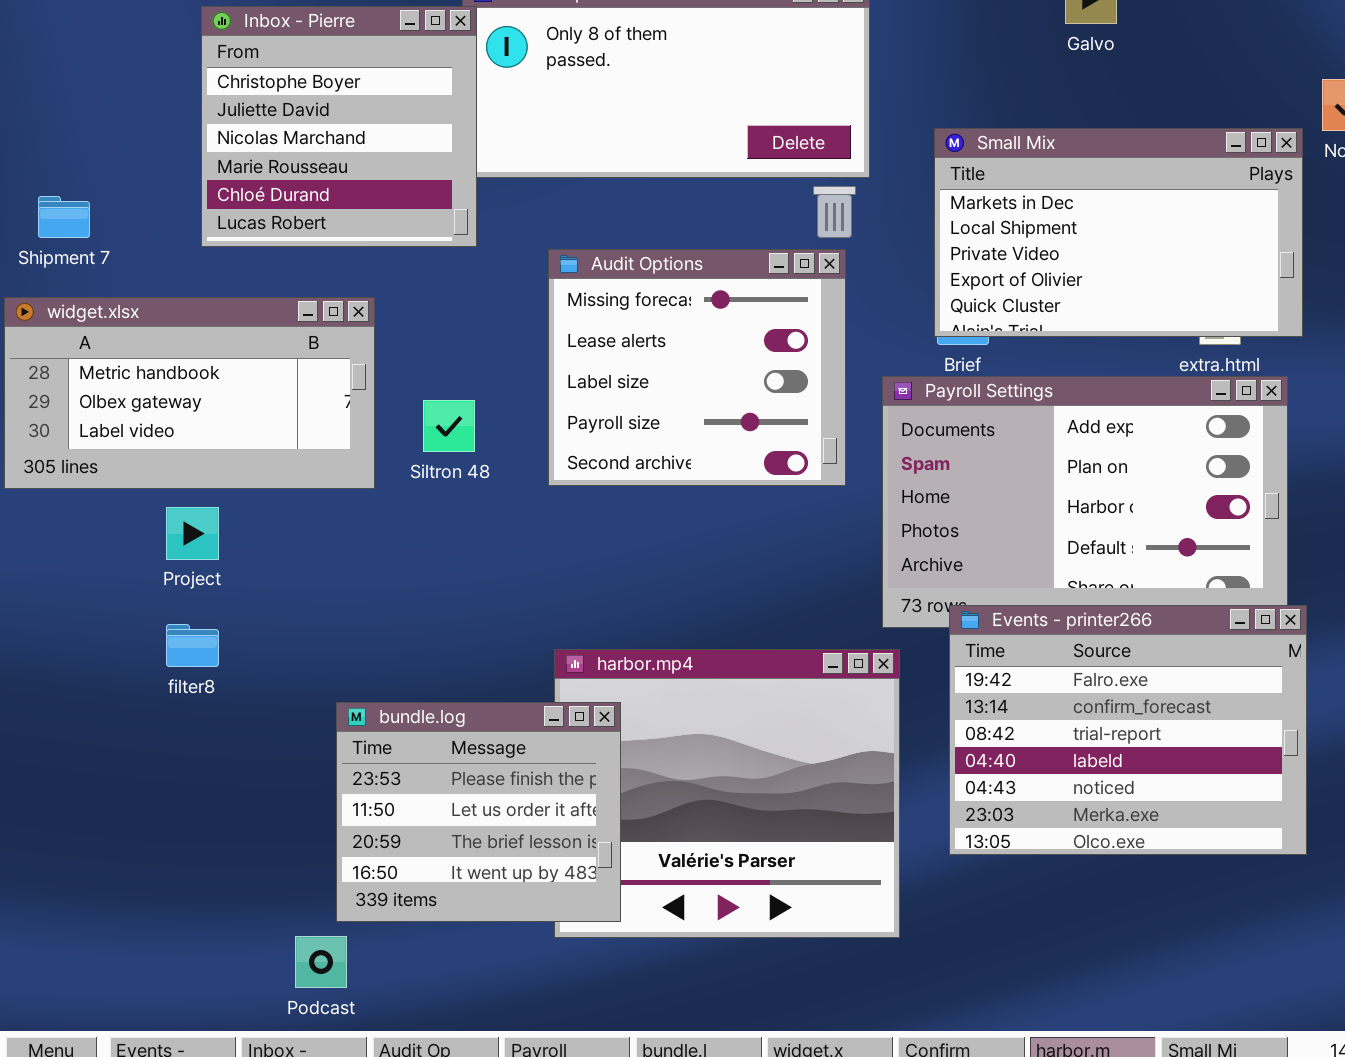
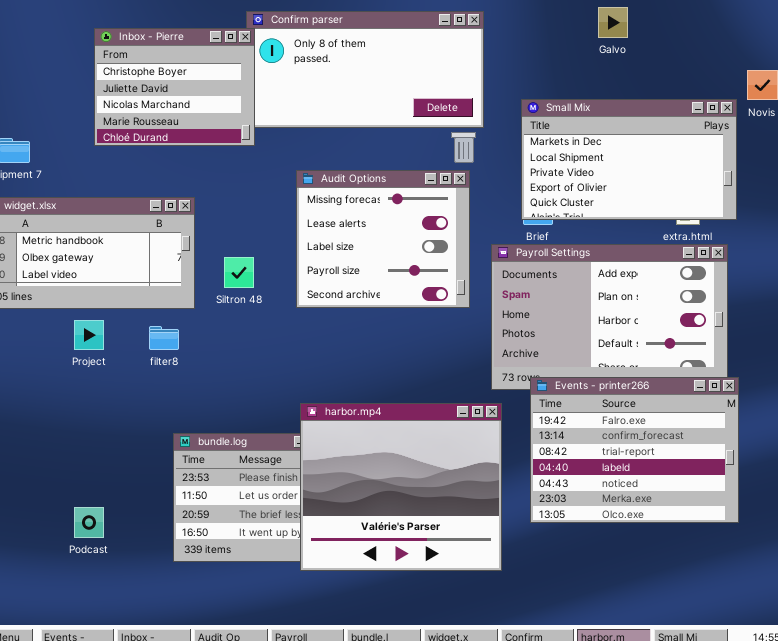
Inbox - Pierre: [201,6,477,247] -> [94,28,255,146], resized
filter8: [166,624,219,667] -> [149,326,179,350], moved
harbor.mp4: [554,649,900,938] -> [300,403,502,571], raised
Podcast: [295,936,347,988] -> [74,507,104,538], moved

